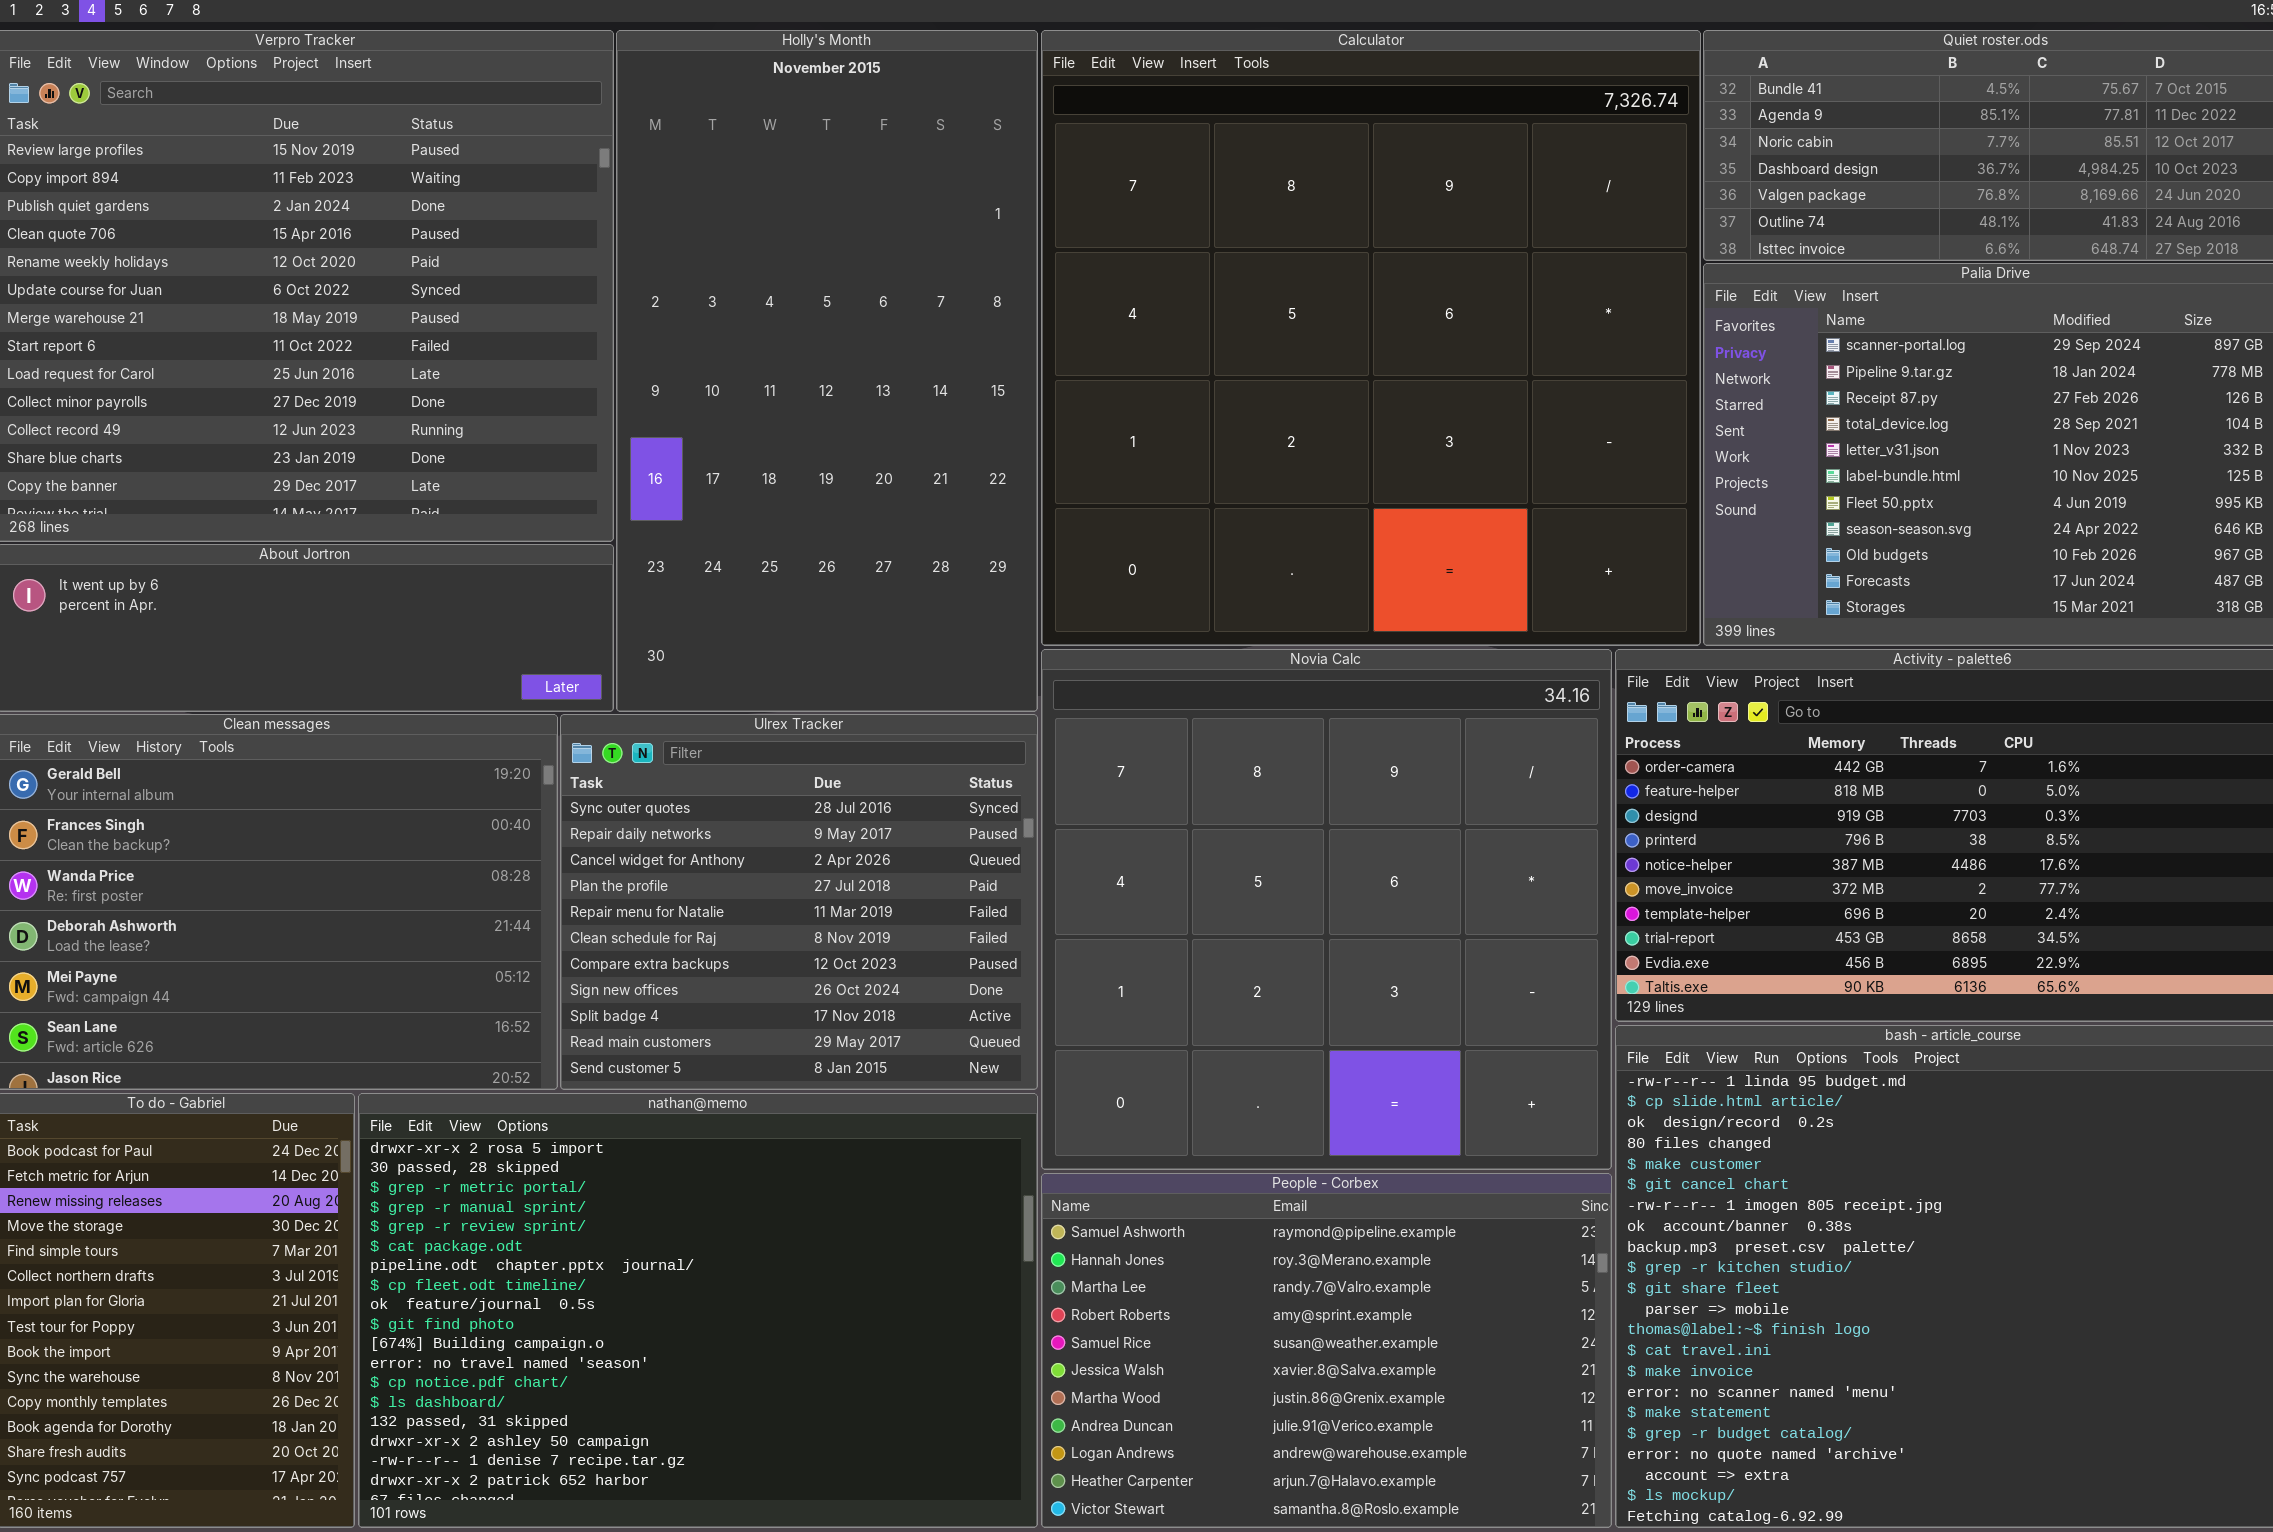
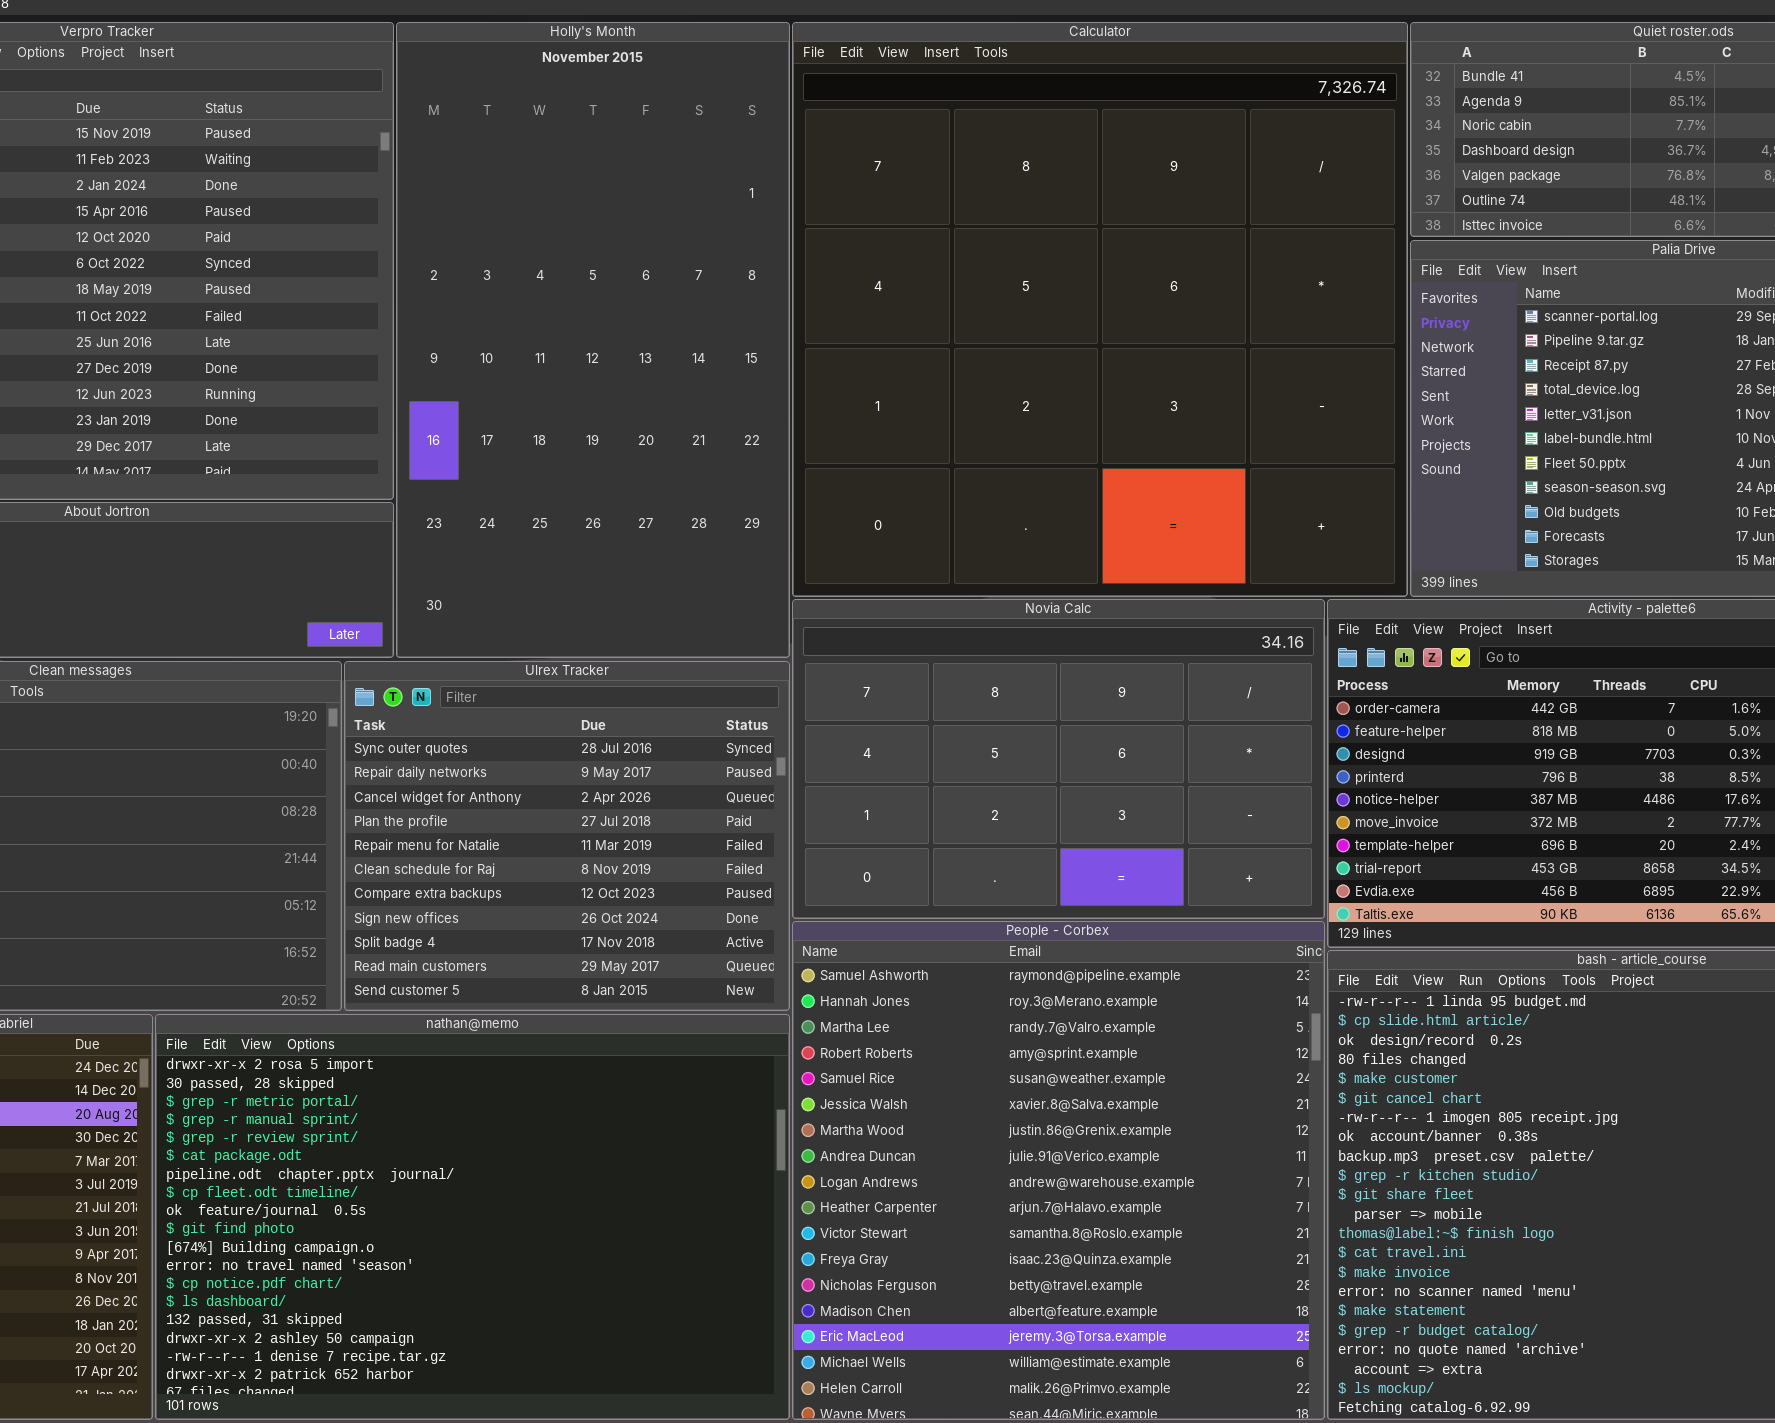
Novia Calc: [1041,649,1612,1170] -> [792,599,1325,919], resized
People - Corbex: [1041,1173,1612,1528] -> [792,921,1325,1420], resized

